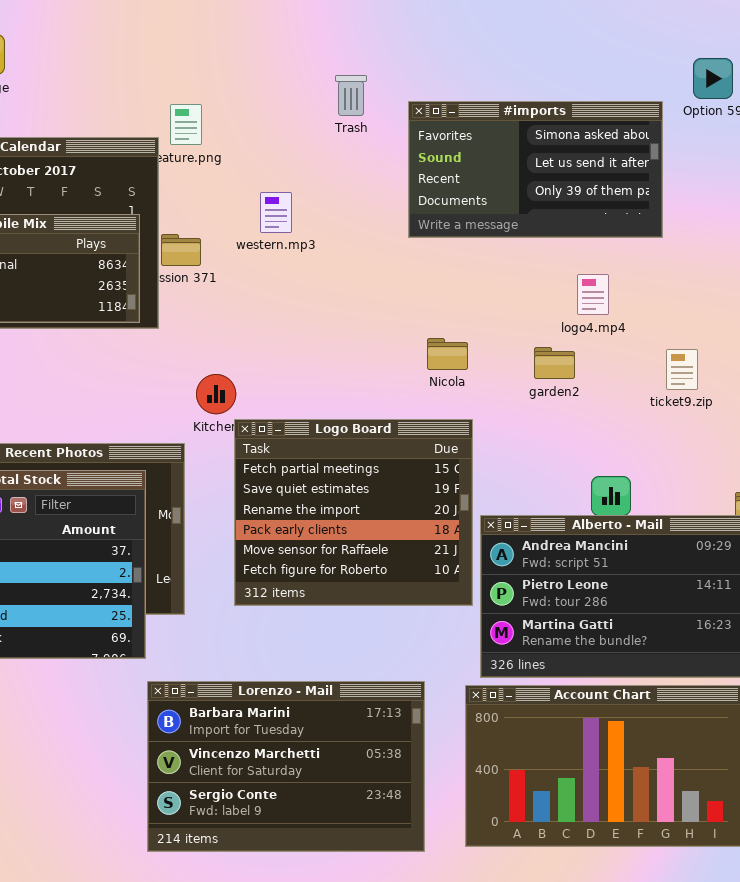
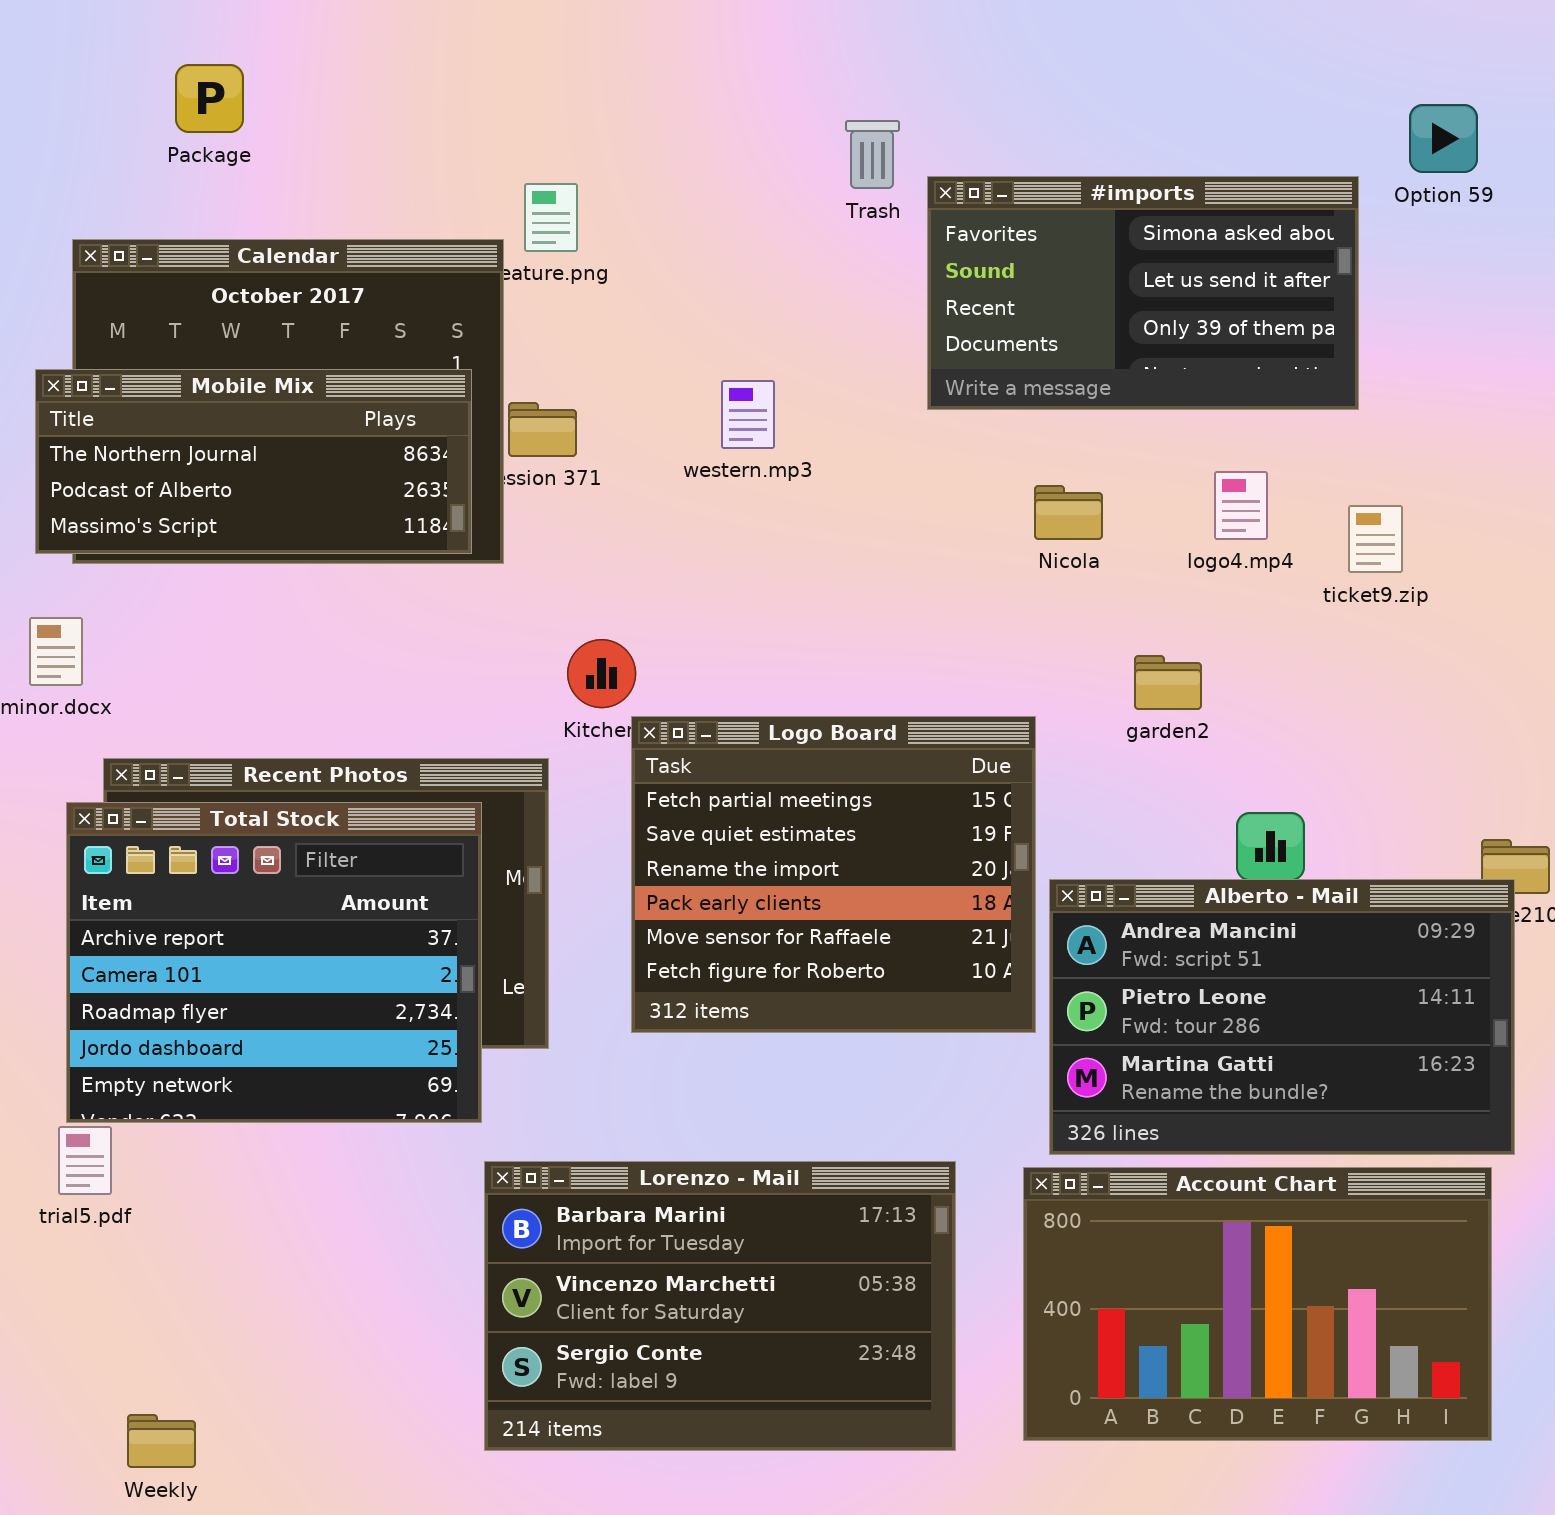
Trash: [335,75,367,116] -> [845,120,900,189], moved
western.mp3: [260,192,292,233] -> [721,380,775,449], moved
Nicola: [427,338,468,370] -> [1034,485,1103,540], moved
garden2: [534,347,575,379] -> [1134,655,1202,710], moved
ticket9.zip: [666,349,698,390] -> [1348,505,1403,573], moved

